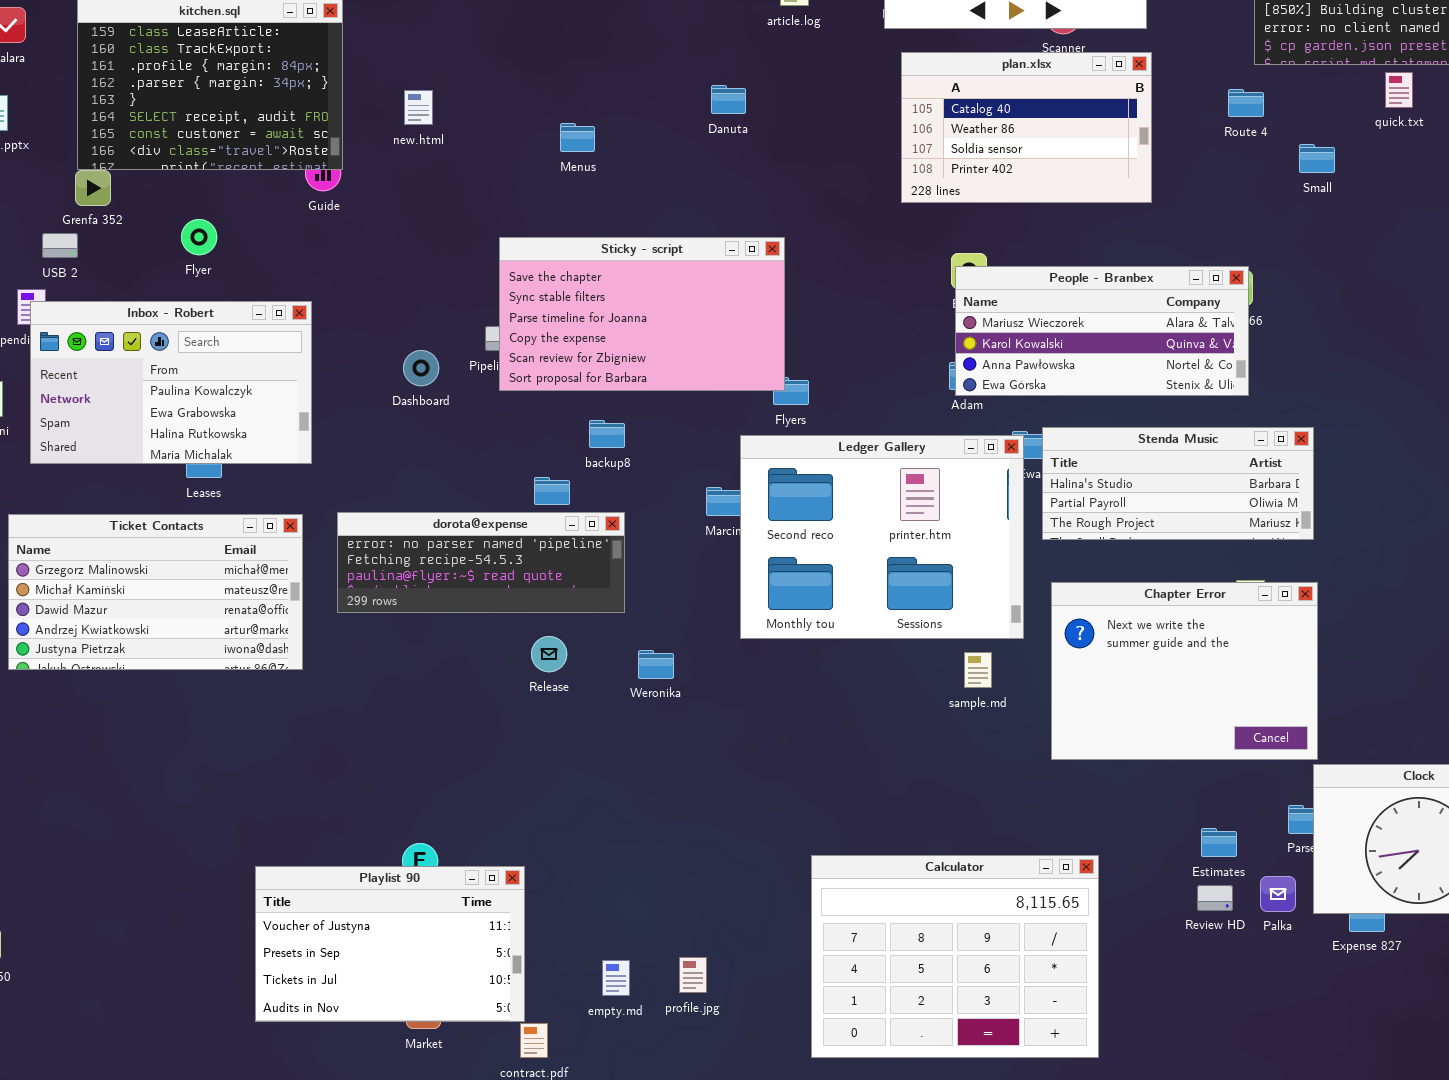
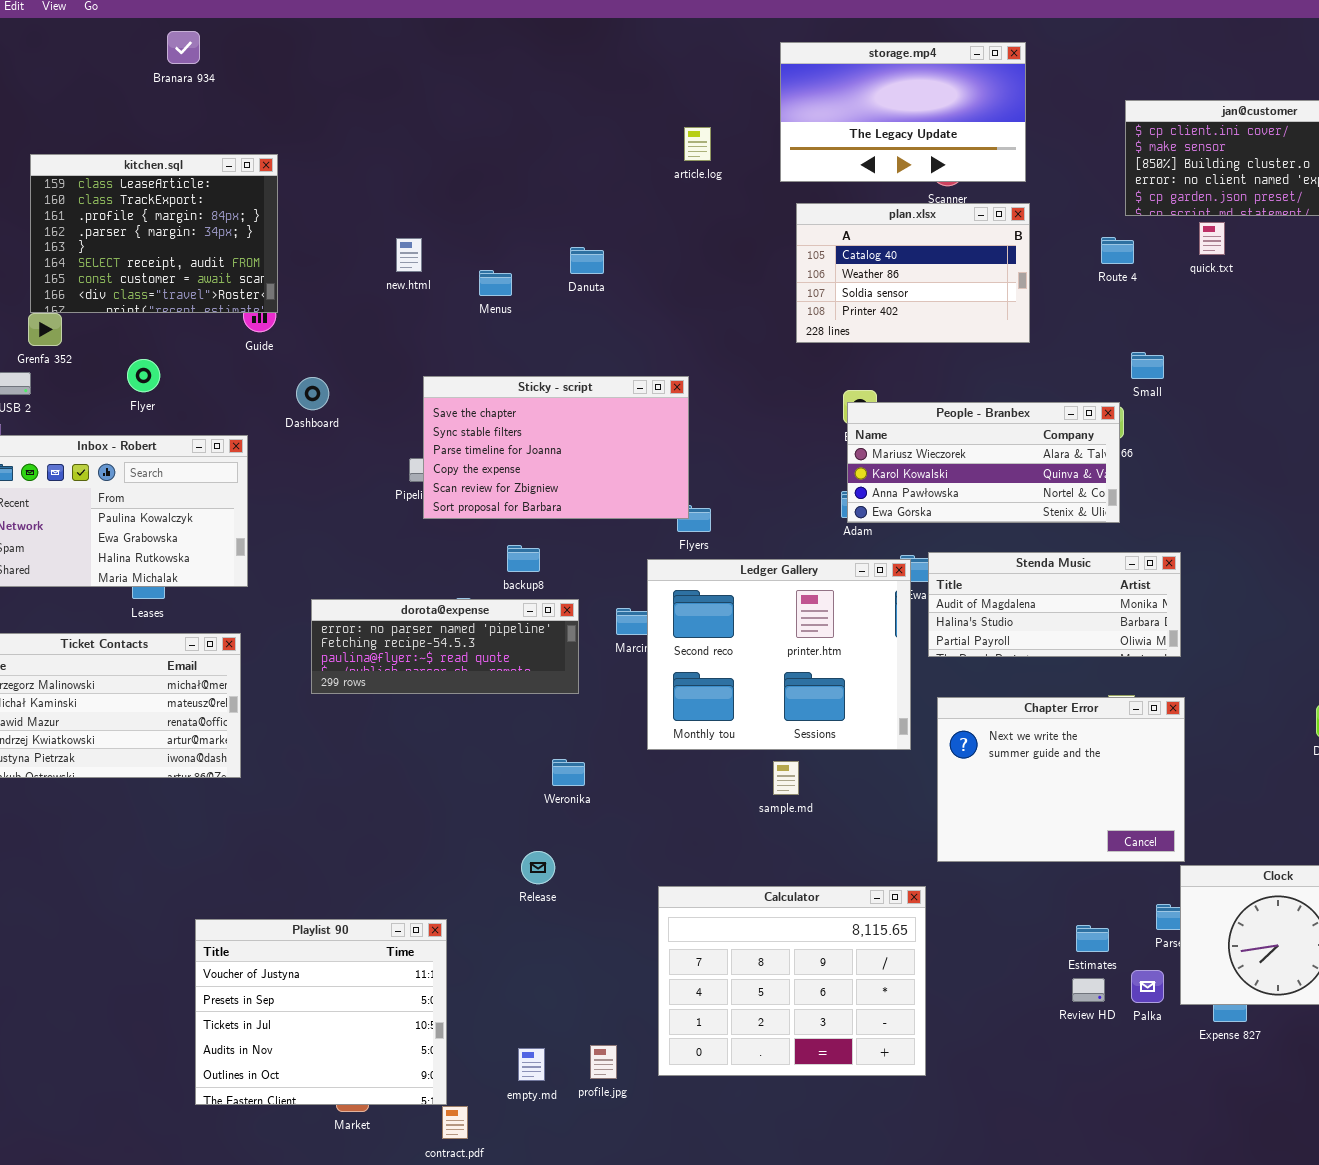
quick.txt: [1385,72,1413,108] -> [1199,222,1225,255], moved
Danuta: [711,85,746,114] -> [570,247,604,274], moved
new.html: [404,90,433,125] -> [396,238,422,272], moved
Small: [1299,144,1335,173] -> [1131,352,1164,379], moved
Dashboard: [403,350,439,386] -> [296,377,329,410], moved
Stenda Music: [1042,427,1314,540] -> [928,552,1181,657], scrolled up 1 row
dorota@expense: [337,512,625,613] -> [311,599,579,694], moved
Release: [531,636,567,672] -> [521,851,555,884], moved
sample.md: [964,652,992,688] -> [773,761,799,795], moved
Calculator: [811,855,1099,1058] -> [658,886,926,1076], moved
Playlist 90: [255,866,525,1022] -> [195,919,447,1105], resized

